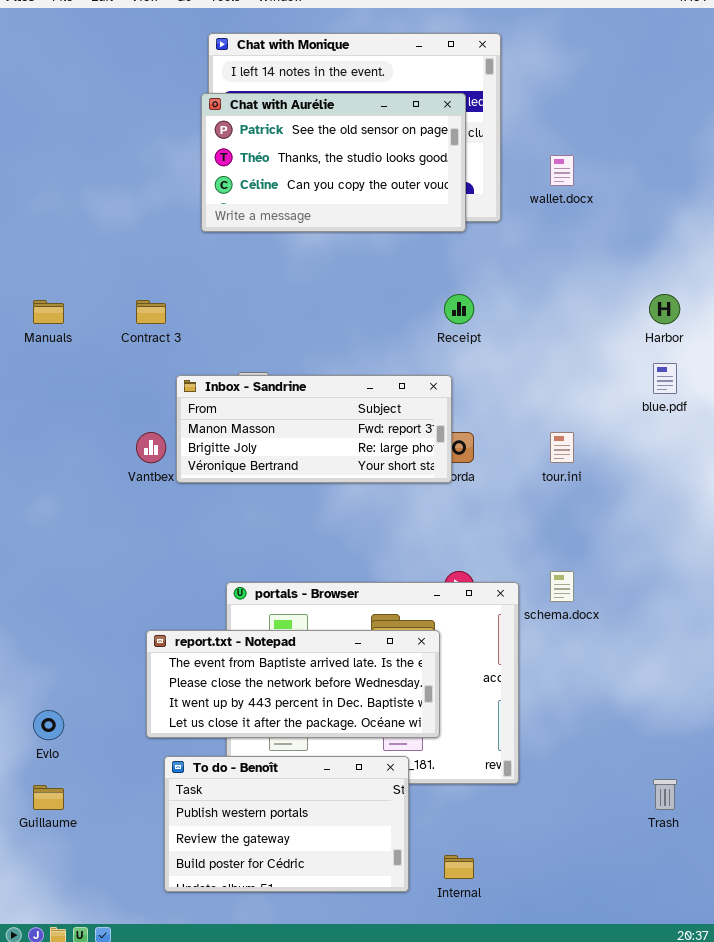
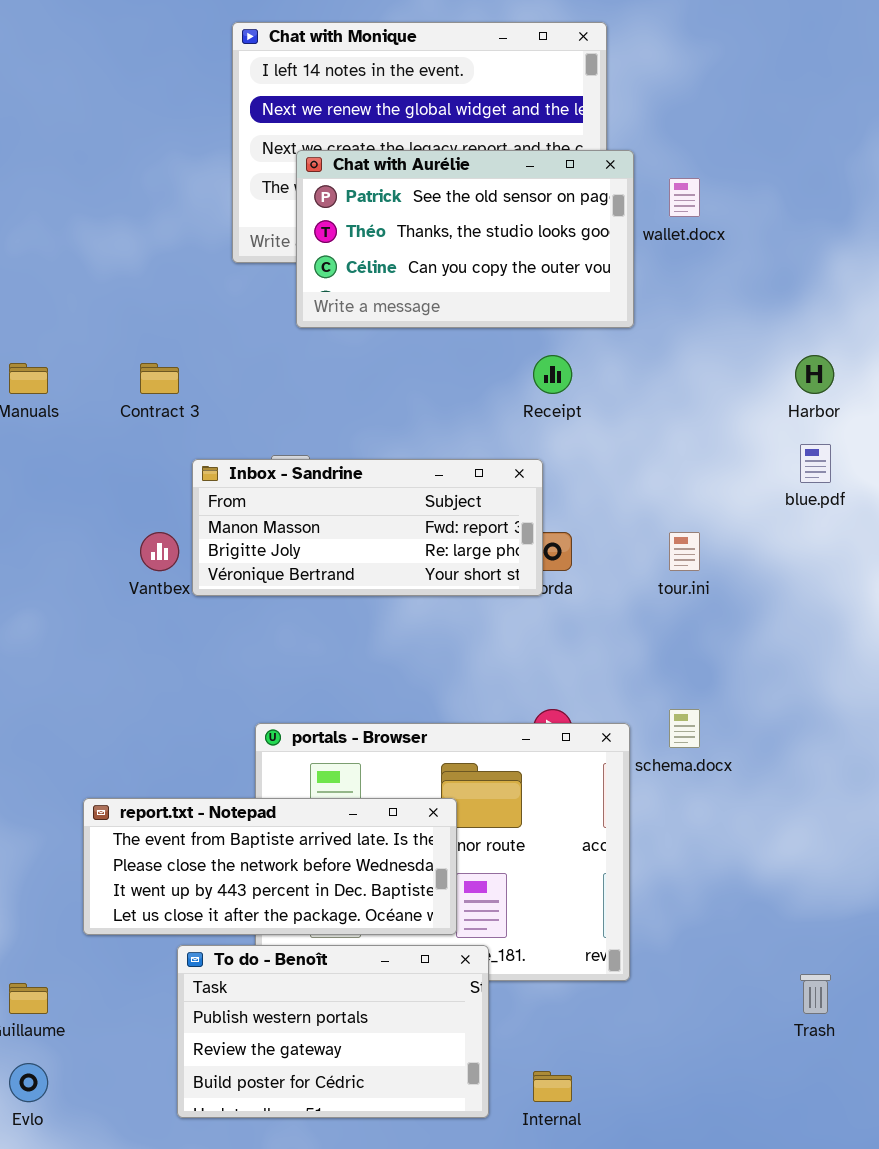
Chat with Aurélie: [201,93,466,232] -> [296,150,634,328], moved
report.txt - Notepad: [146,630,440,738] -> [83,798,457,935], moved
Evlo: [33,710,64,740] -> [9,1063,48,1102], moved

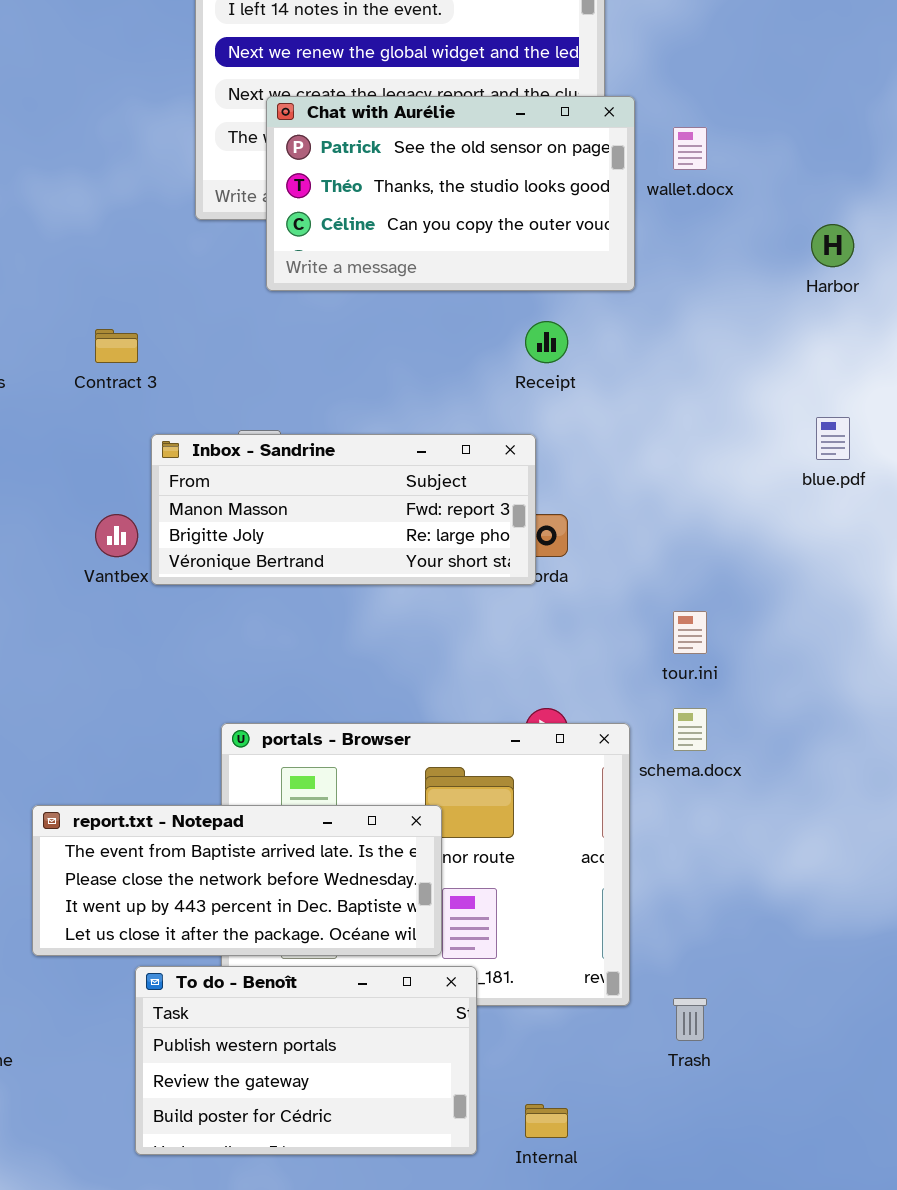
Harbor: [795,355,834,394] -> [811,224,854,267], moved
tour.ini: [669,532,700,571] -> [673,611,707,654], moved
Trash: [800,974,831,1014] -> [673,998,707,1041], moved

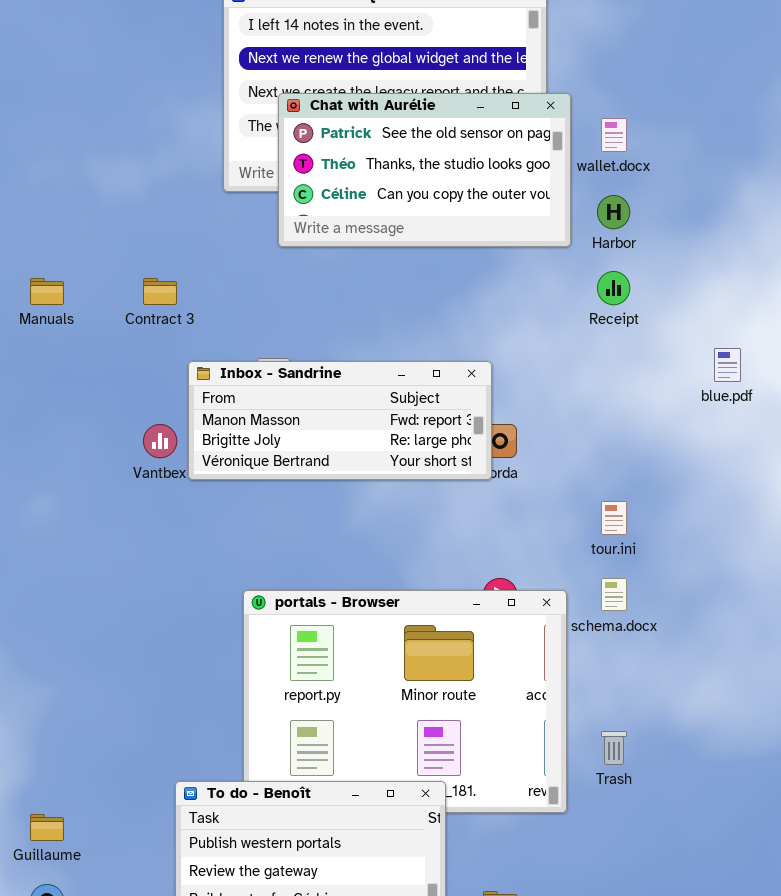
Harbor: [811,224,854,267] -> [597,195,630,229], moved
Receipt: [525,321,568,363] -> [597,271,630,305], moved
report.txt - Notepad: [32,805,442,956] -> none, closed
Trash: [673,998,707,1041] -> [601,731,627,765], moved

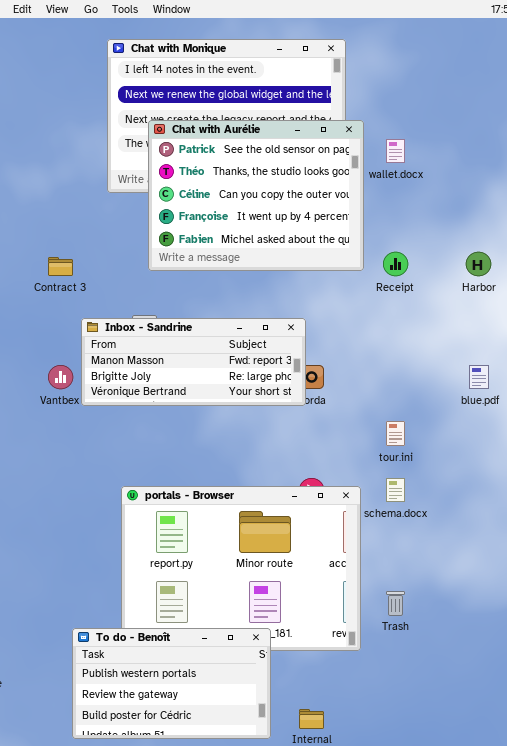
Chat with Aurélie: [278,93,571,247] -> [148,120,364,271], resized
Harbor: [597,195,630,229] -> [466,252,491,276], moved
blue.pdf: [714,348,741,382] -> [469,365,489,389], moved

